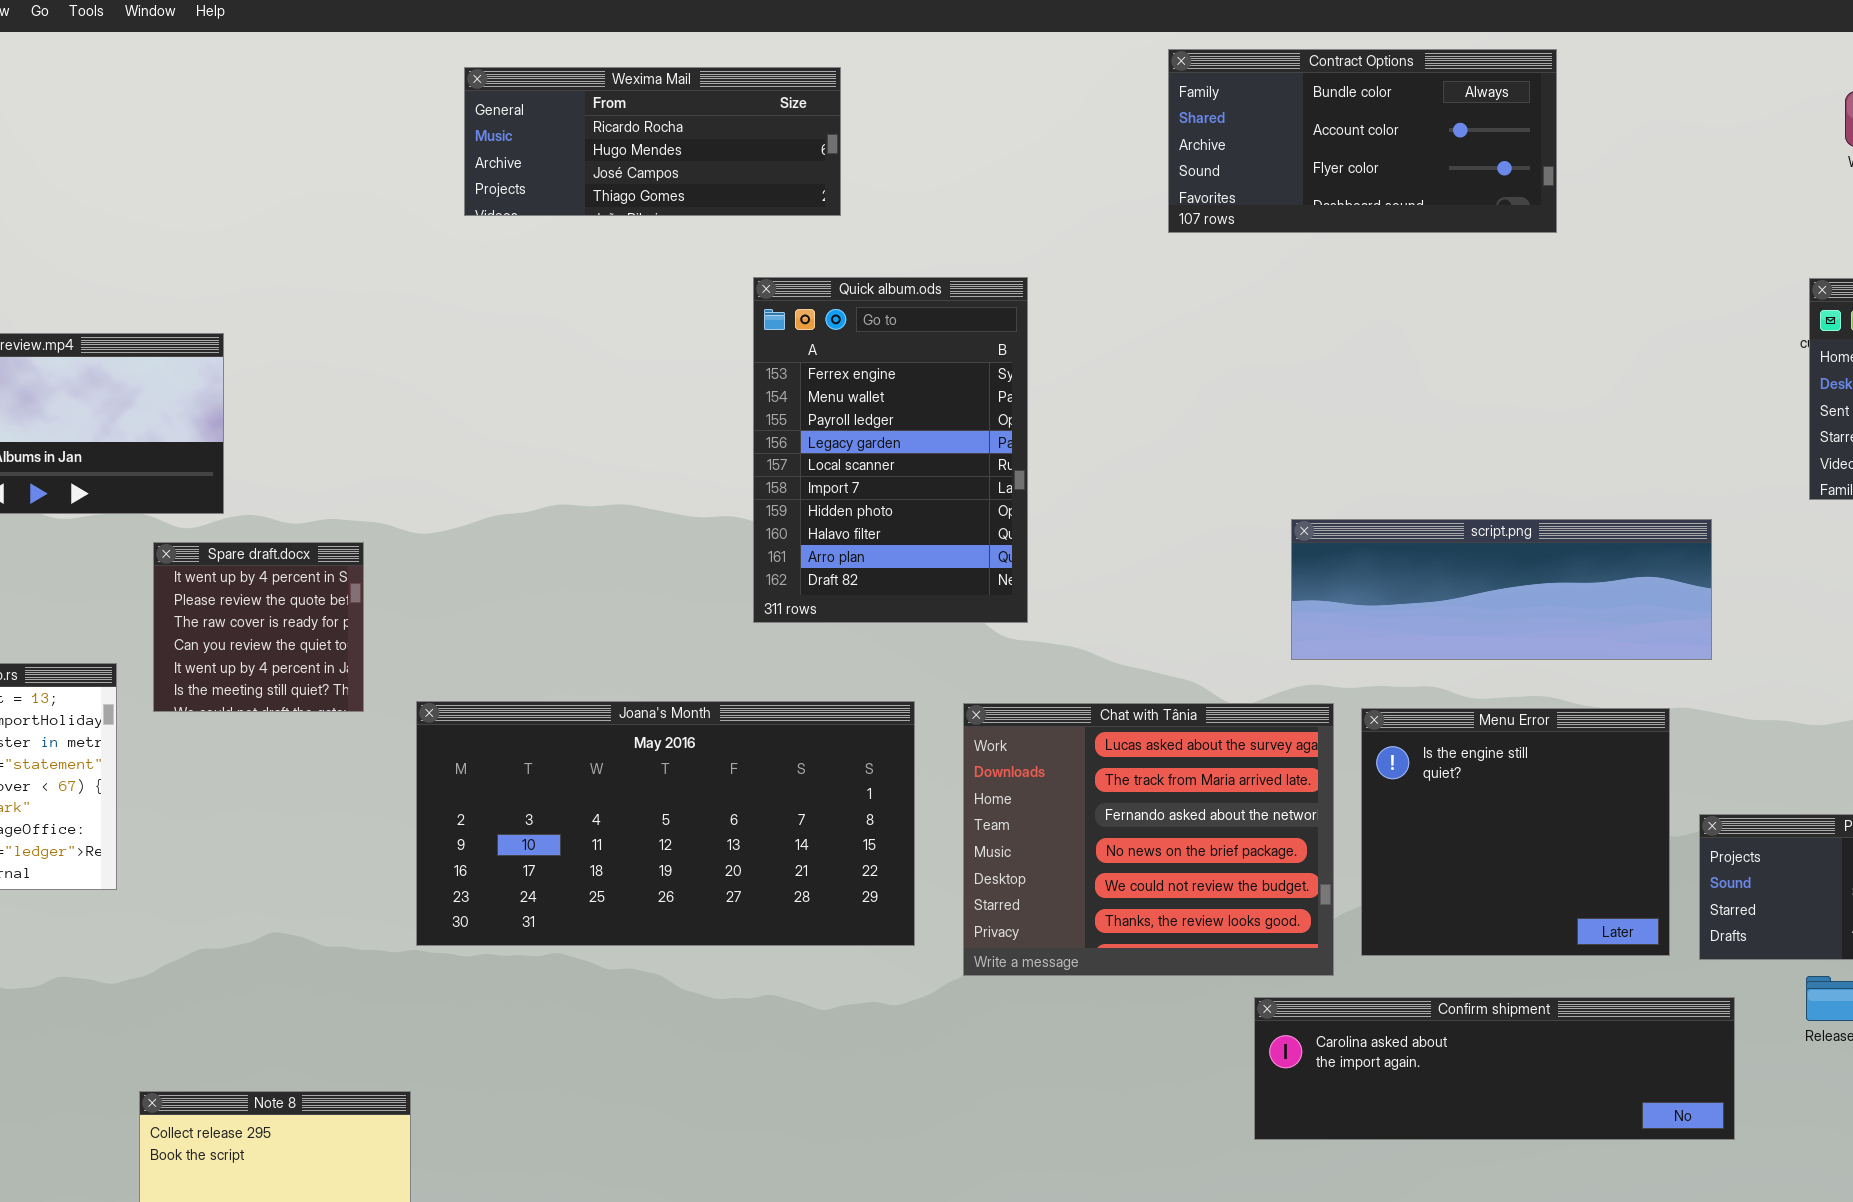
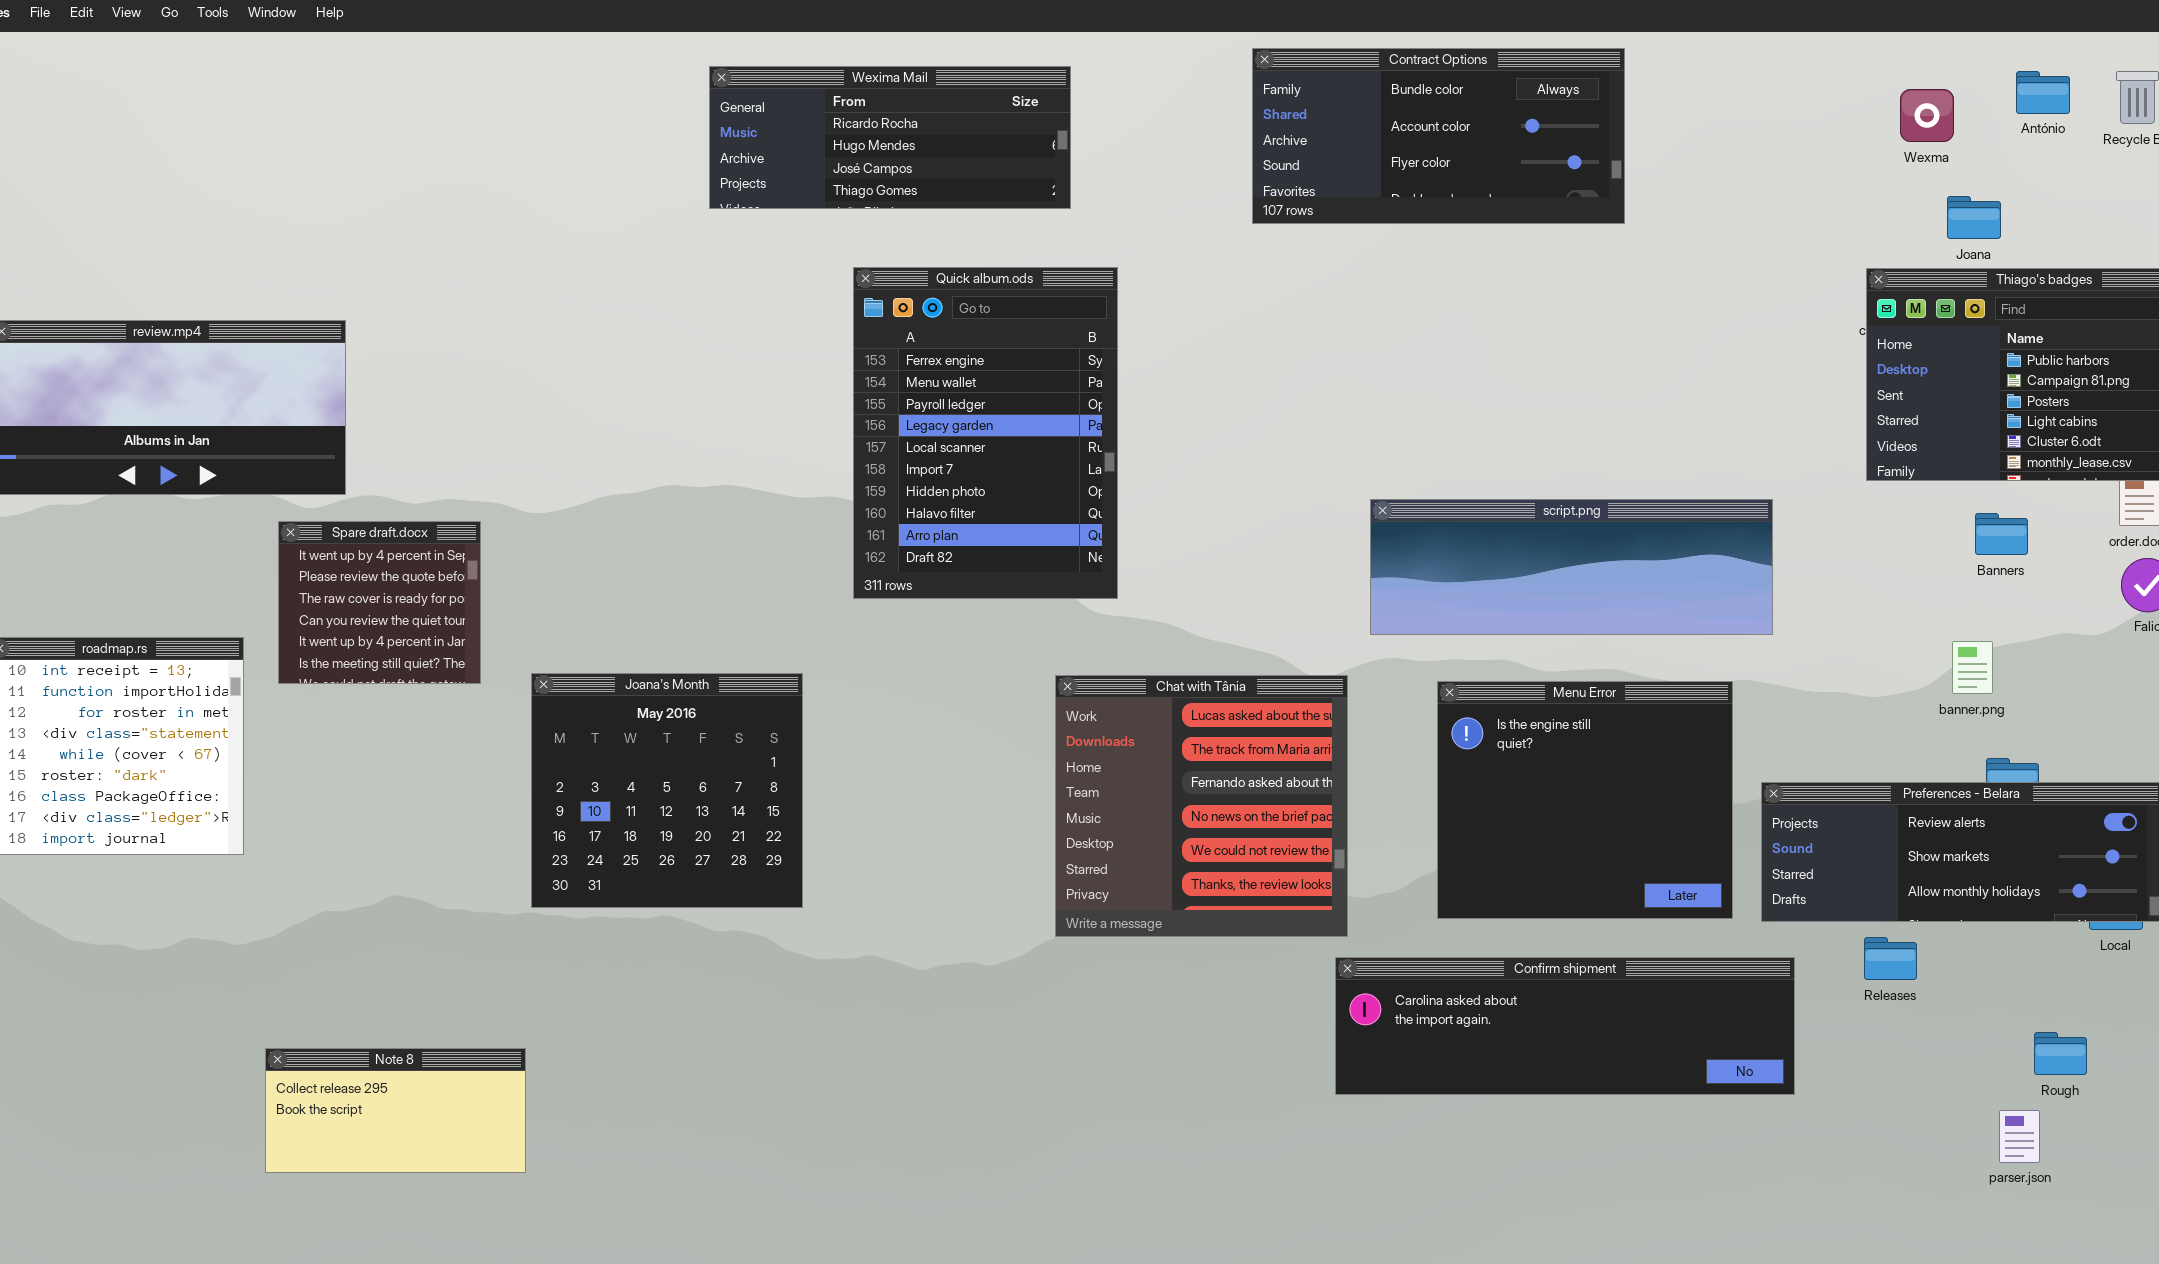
Wexima Mail: [464,67,841,216] -> [709,66,1071,209], moved
Joana's Month: [416,701,915,946] -> [531,673,803,908], resized
Chat with Tânia: [963,703,1334,976] -> [1055,675,1348,937], resized

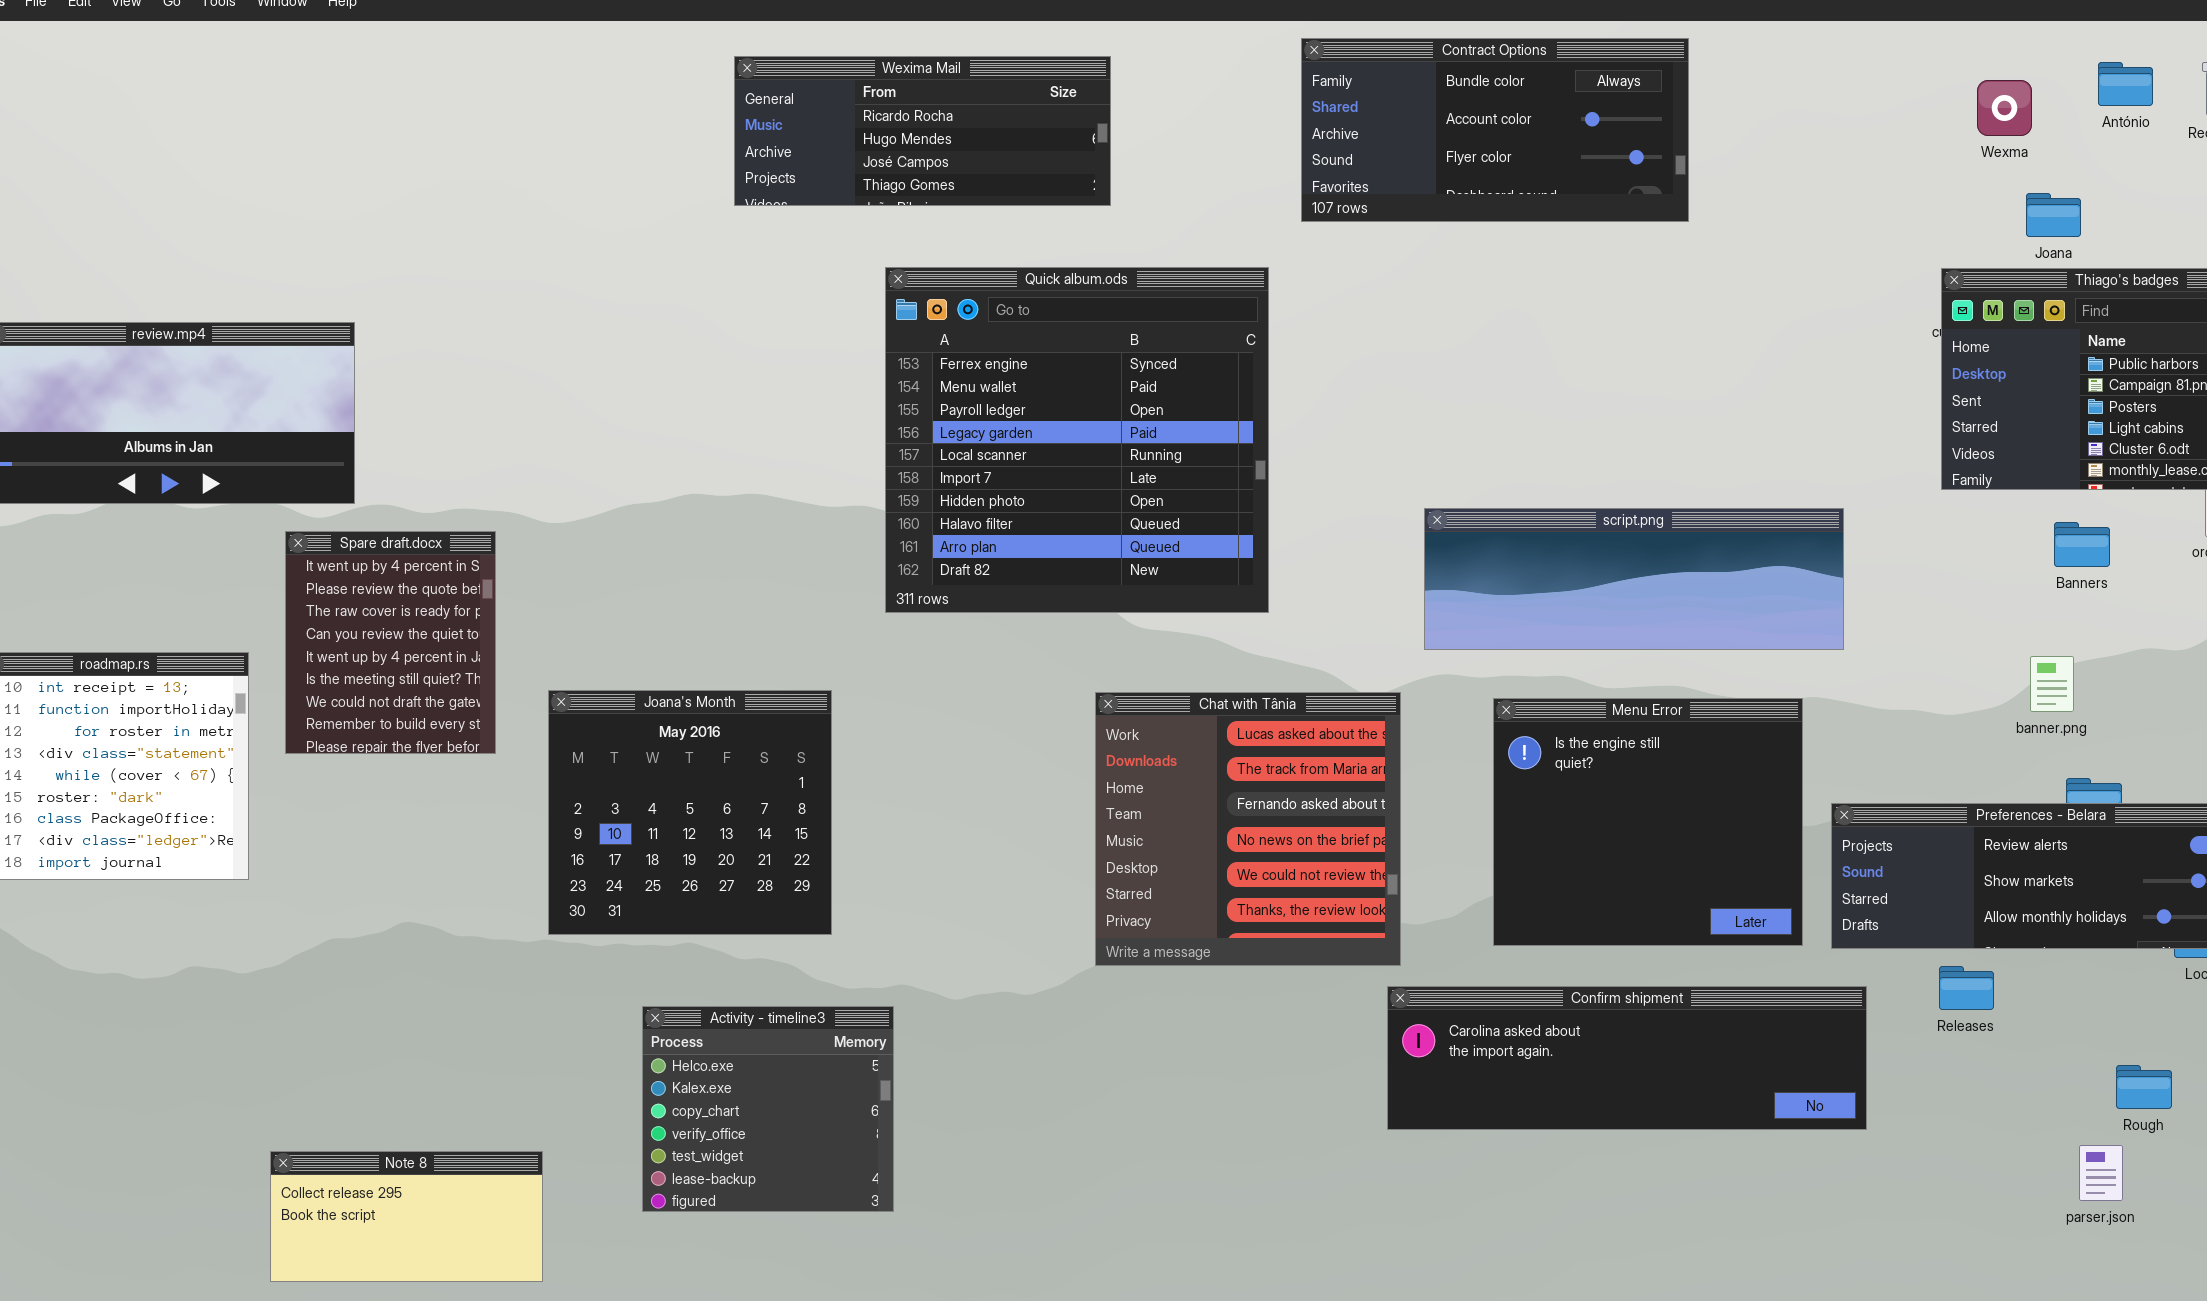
Quick album.ods: [853,267,1118,599] -> [885,267,1269,613], resized
Spare draft.docx: [278,521,481,684] -> [285,531,496,754], resized
Activity - timeline3: none -> [642,1006,894,1212], opened
Note 8: [265,1048,526,1173] -> [270,1151,543,1282], moved

